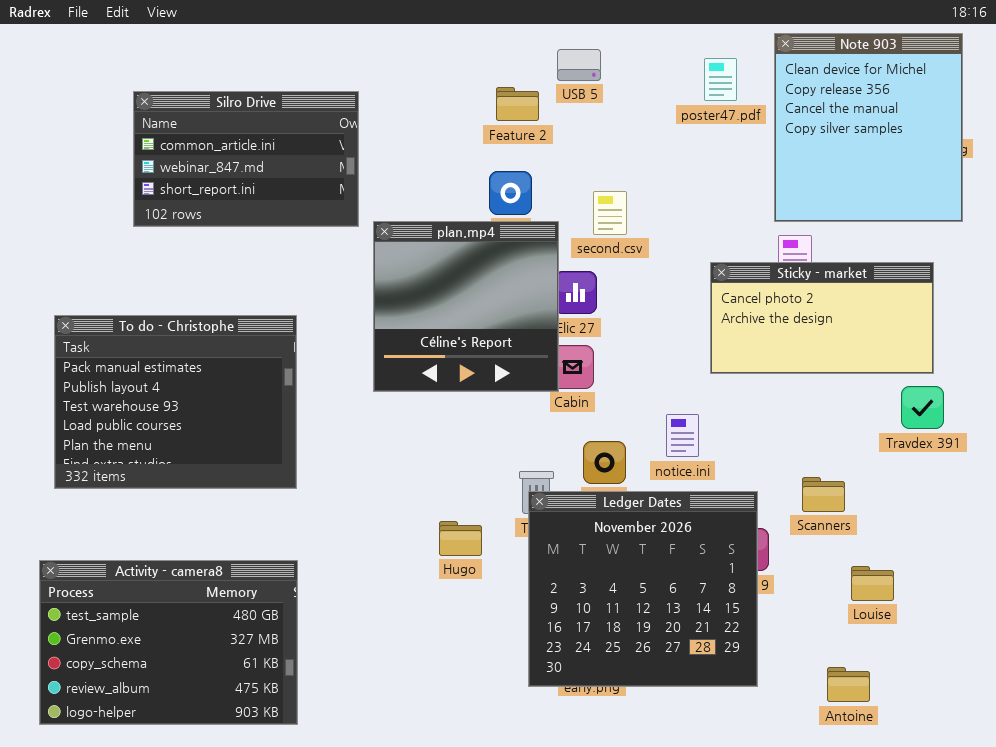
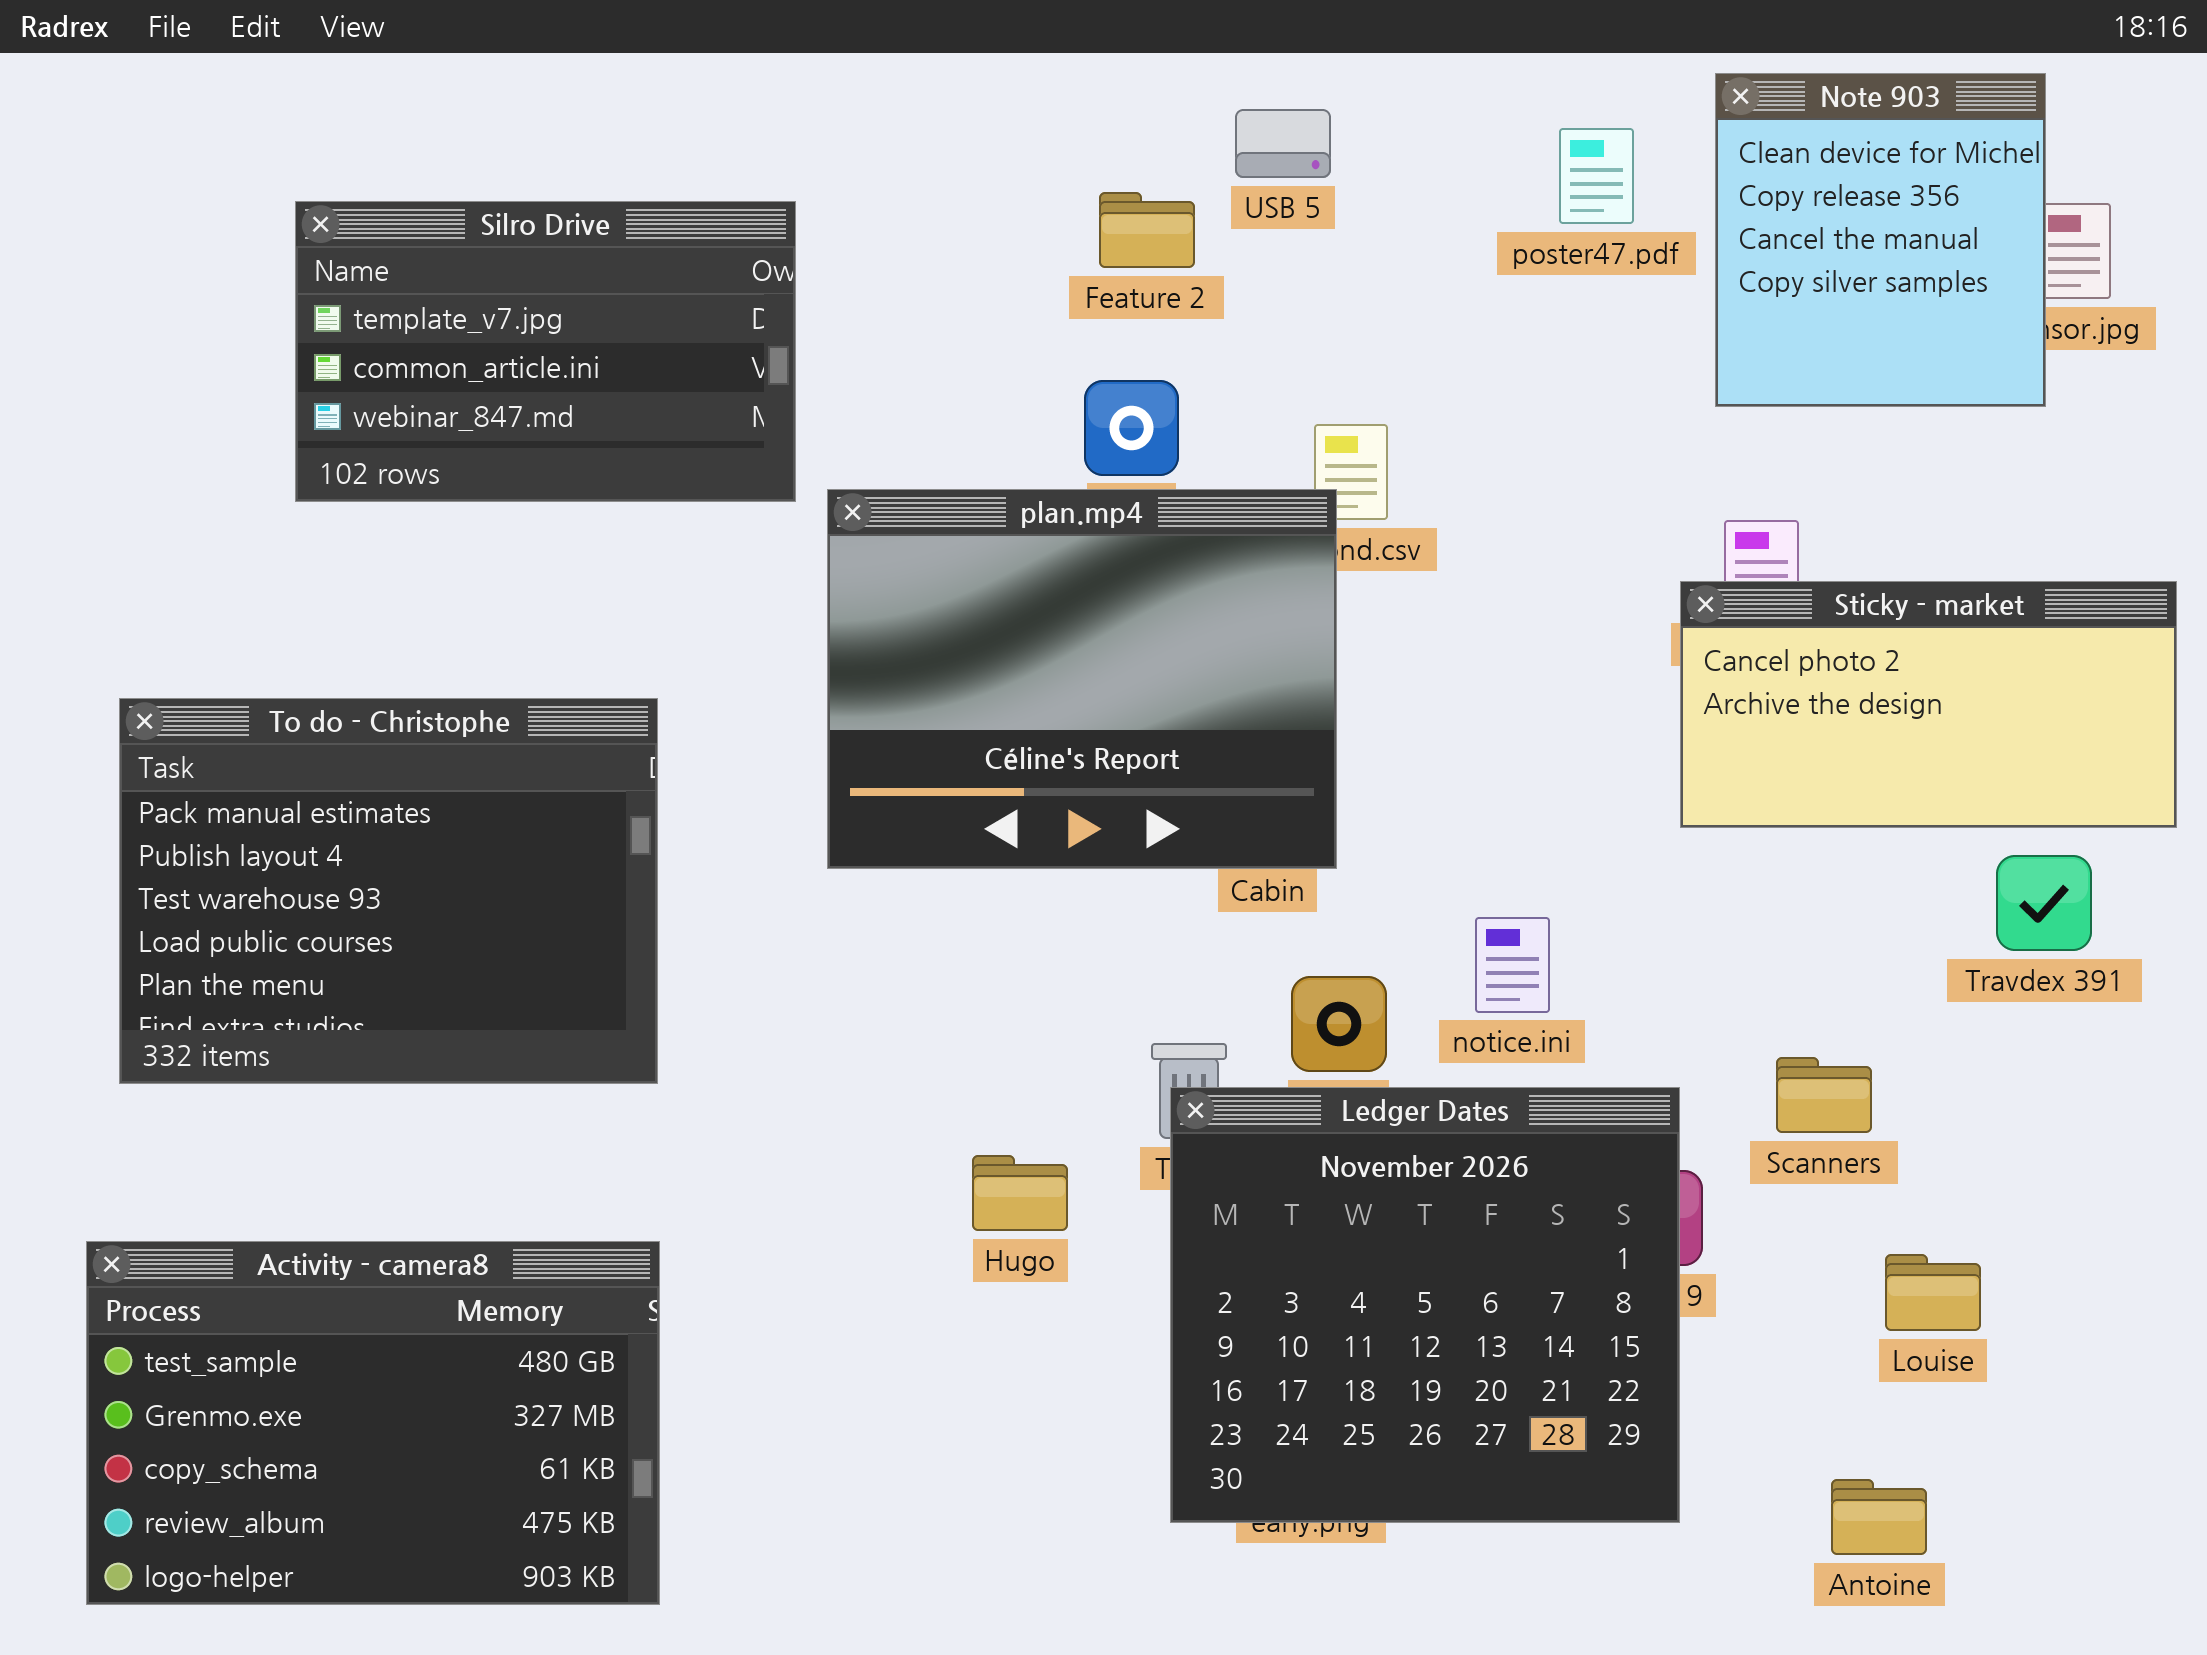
Note 903: [774,33,963,222] -> [1715,73,2046,407], resized
Silro Drive: [133,91,359,227] -> [295,201,796,502], scrolled up 1 row
plan.mp4: [373,221,559,392] -> [827,489,1337,869], resized
Sticky - market: [710,262,934,374] -> [1680,581,2177,828], moved

